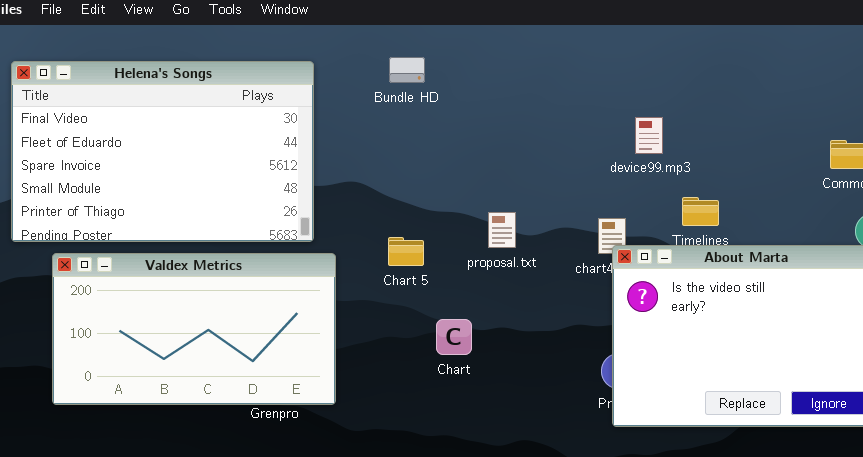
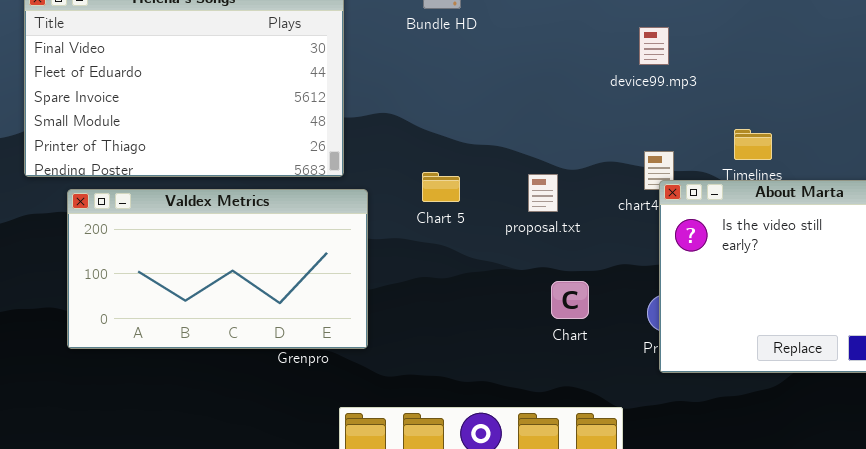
device99.mp3: [635,117,663,154] -> [639,27,669,65], moved
proposal.txt: [488,212,516,248] -> [528,174,558,212], moved
Chart: [436,319,472,355] -> [551,281,589,319], moved

